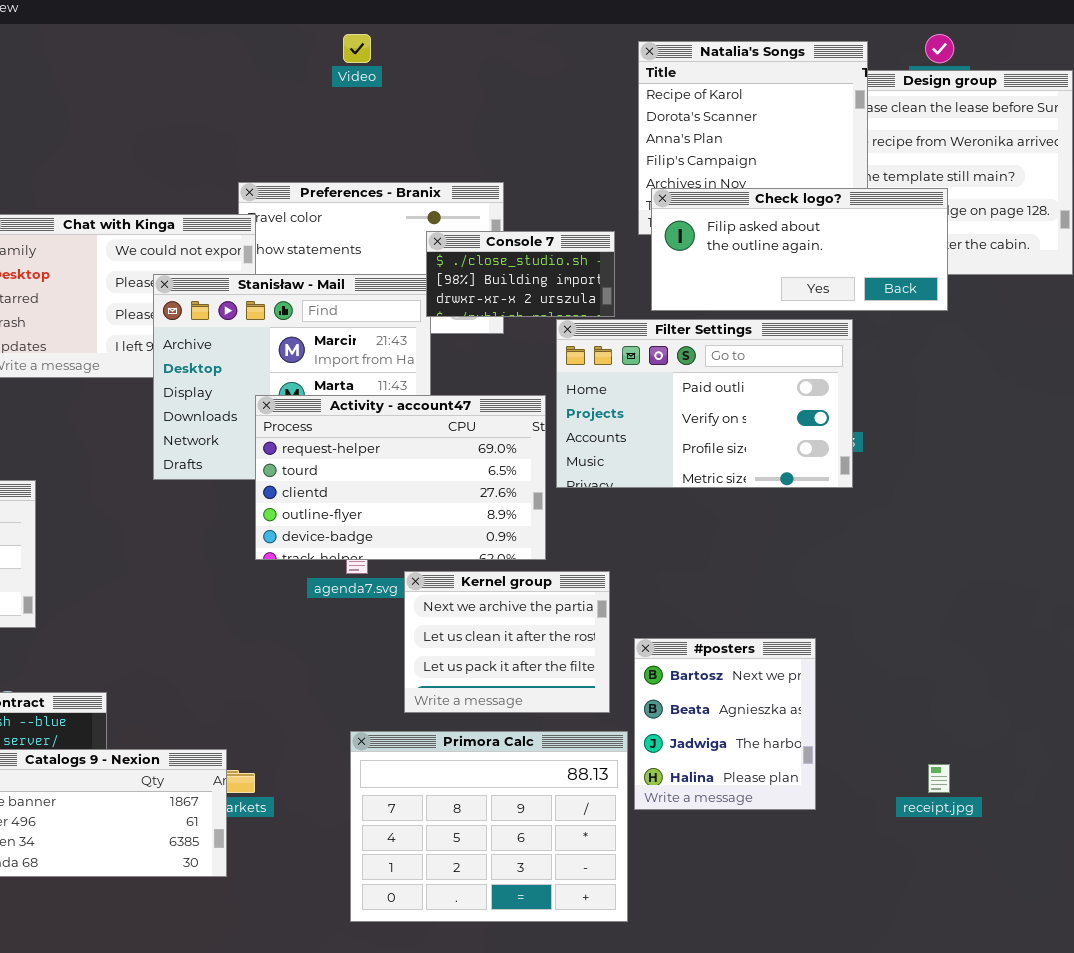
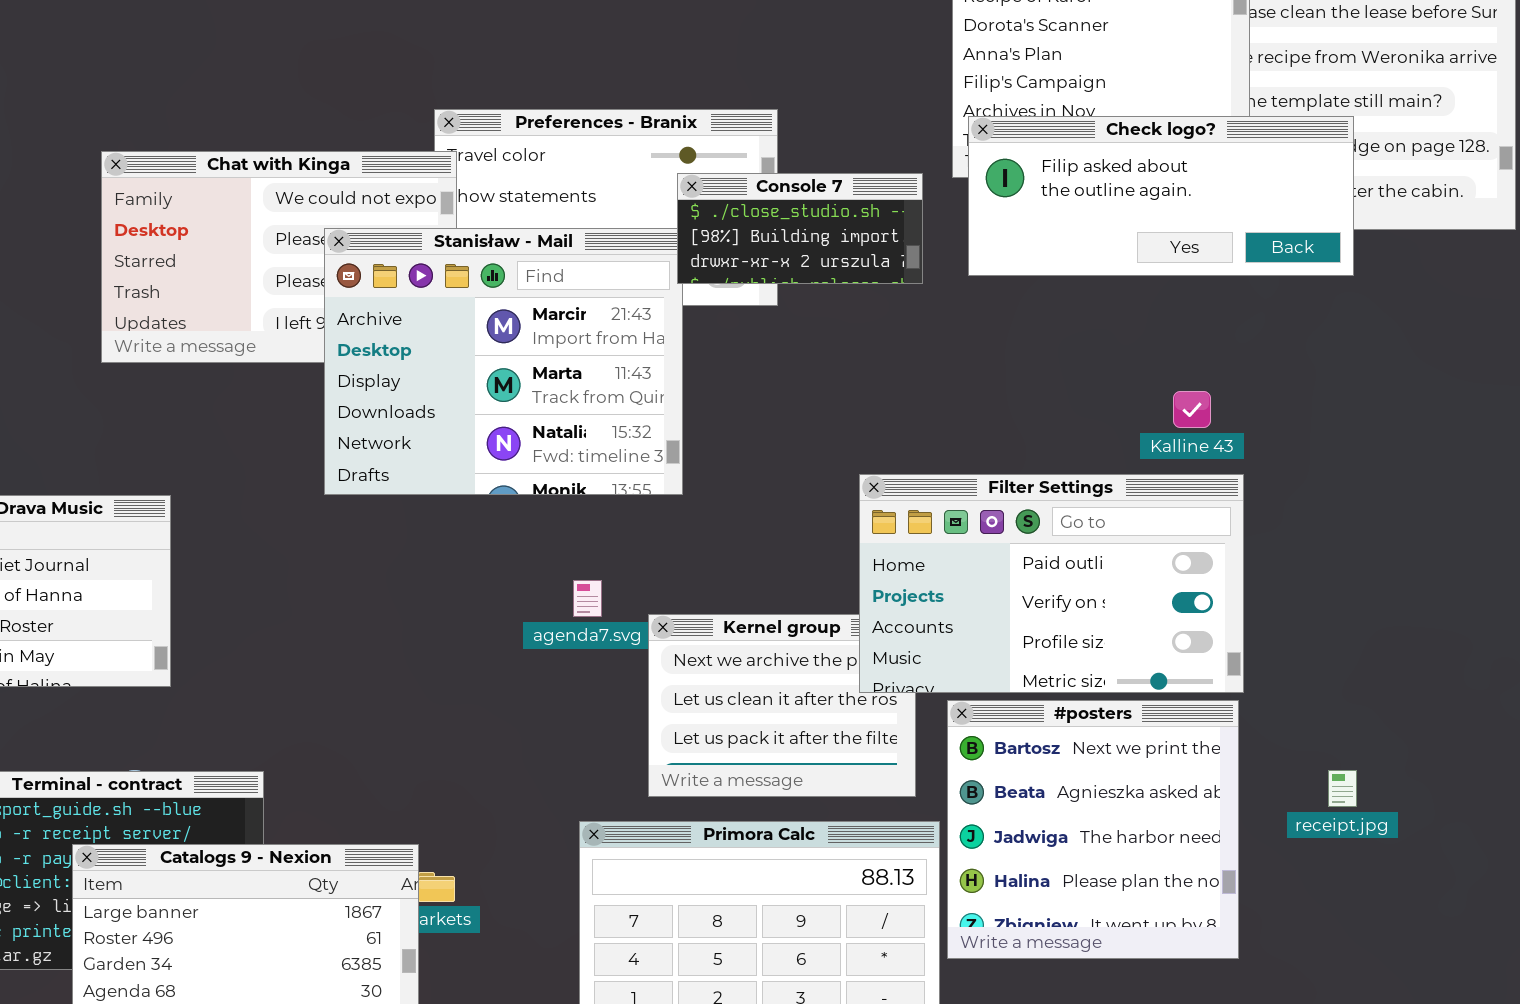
Filter Settings: [556,319,853,488] -> [859,474,1244,693], moved
Activity - account47: [255,395,546,560] -> none, closed
#posters: [634,638,816,810] -> [947,700,1239,959], resized
receipt.jpg: [928,764,950,793] -> [1328,770,1357,807], moved

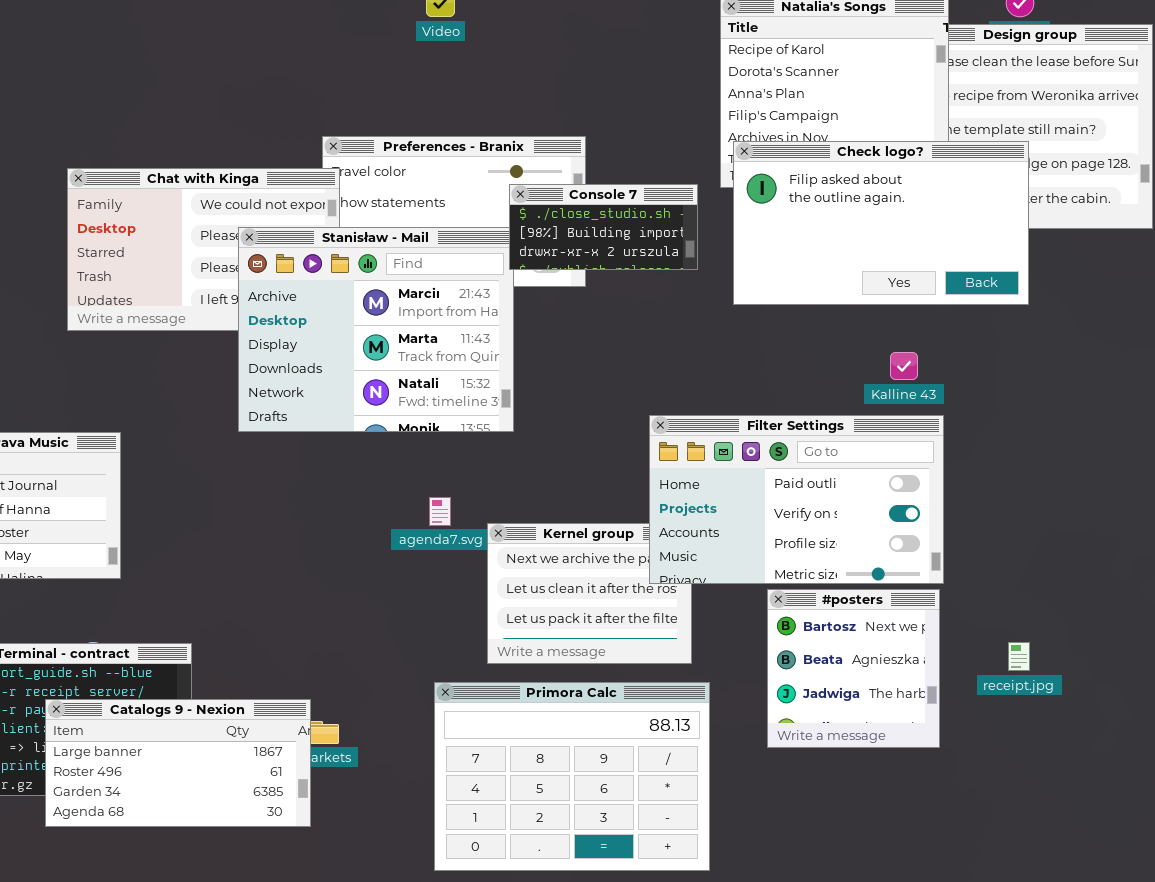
Check logo?: [968,116,1354,276] -> [733,141,1029,305], resized
#posters: [947,700,1239,959] -> [767,589,940,748], resized

